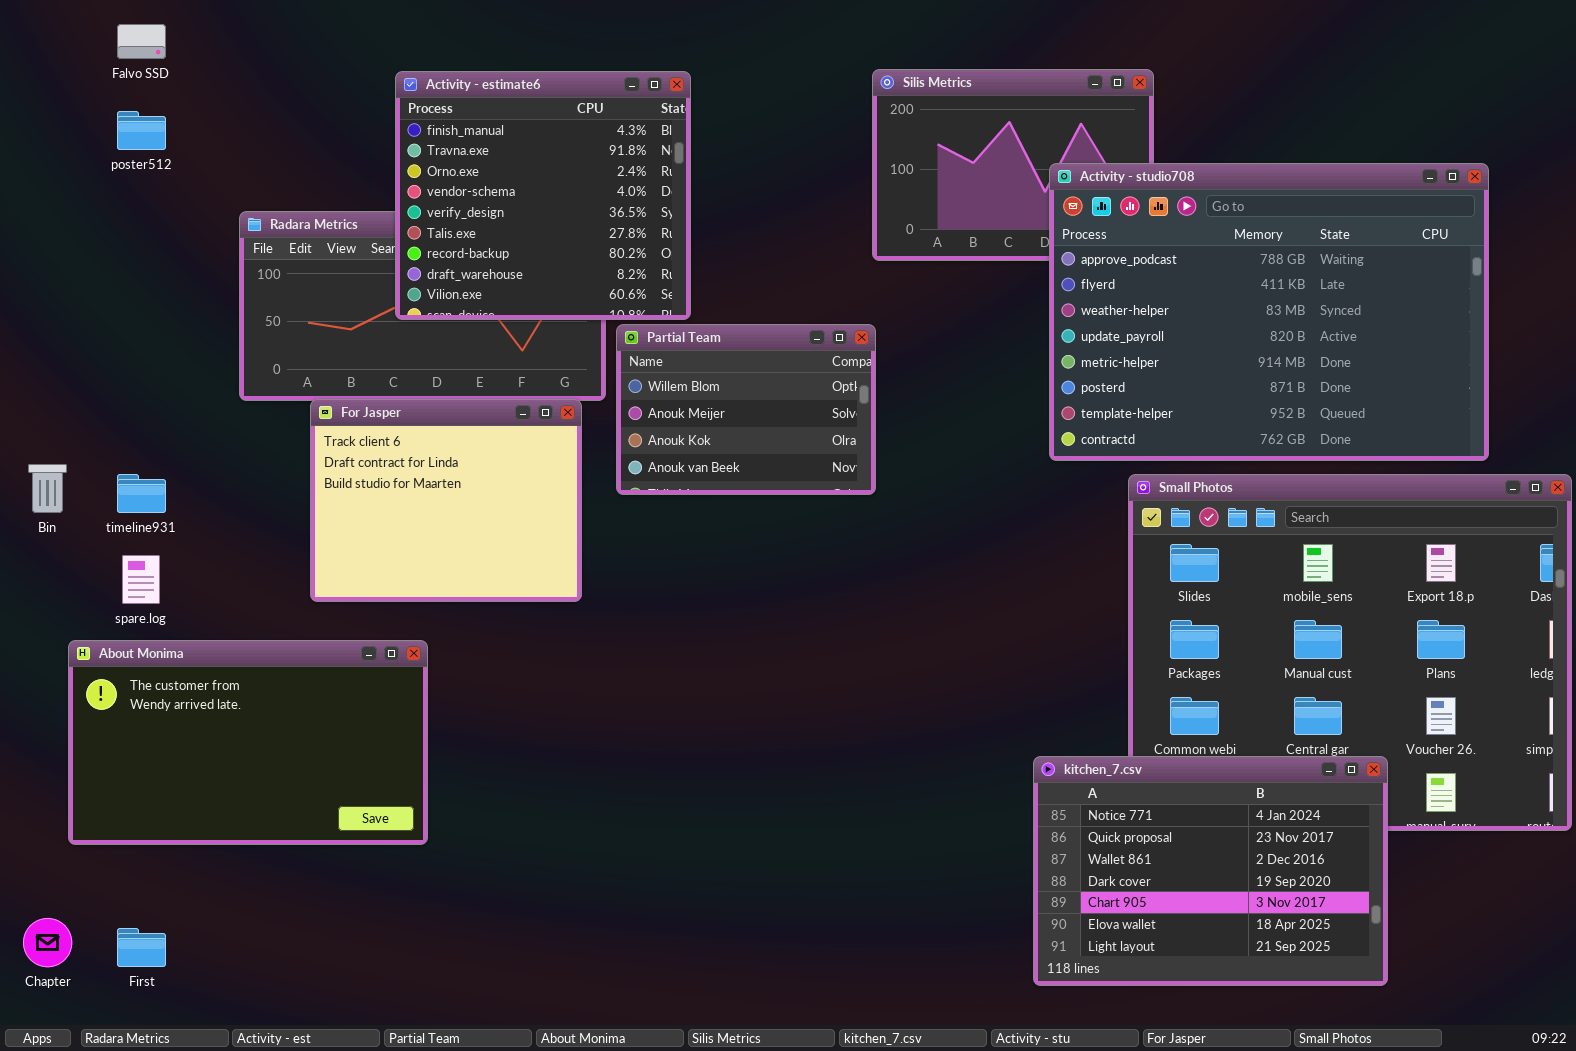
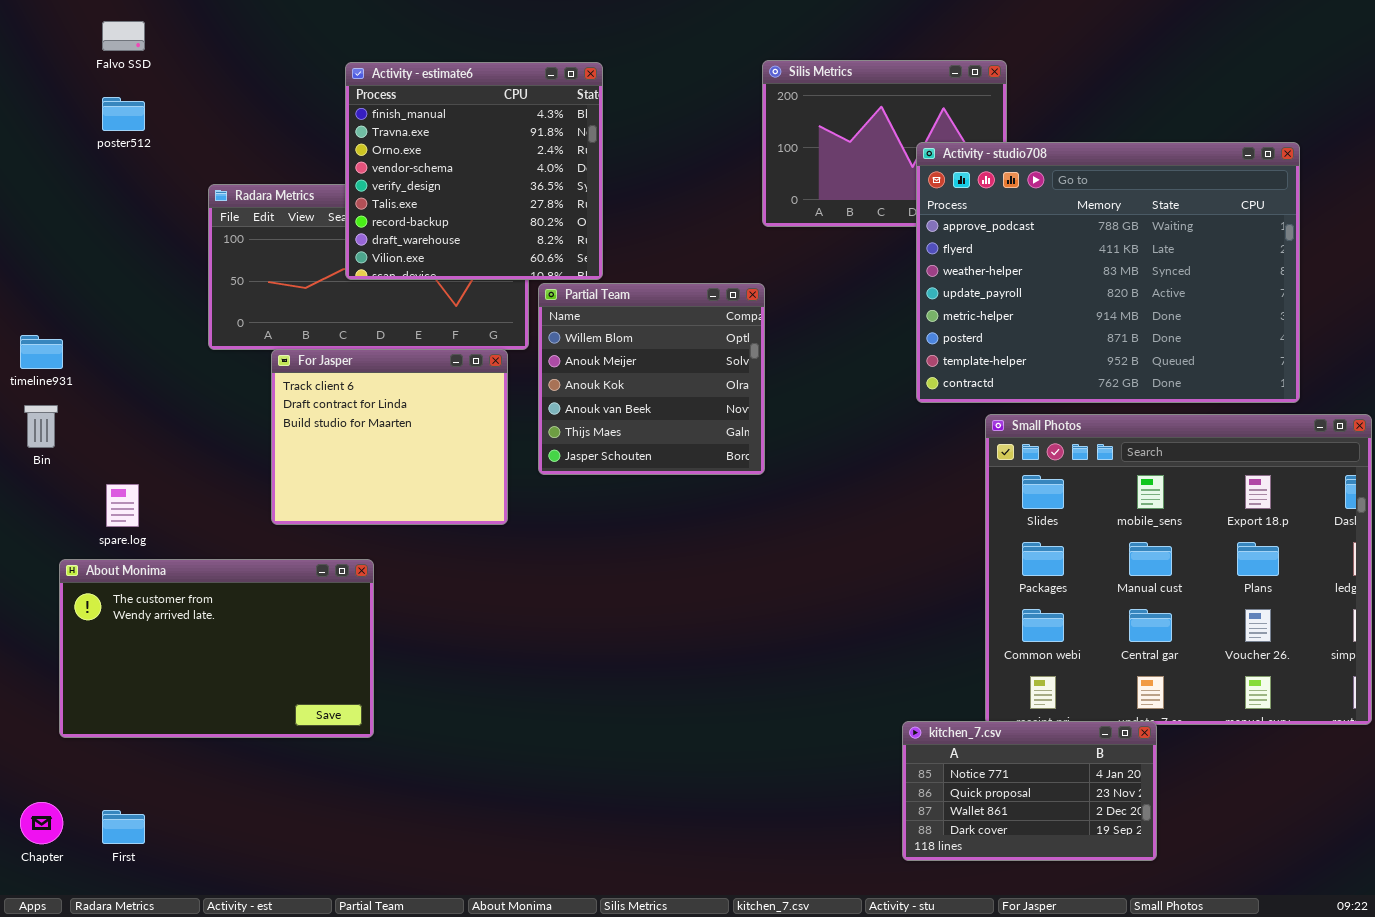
Partial Team: [616,324,876,495] -> [538,283,765,475], resized
timeline931: [117,474,166,513] -> [20,335,63,369], moved
kitchen_7.csv: [1033,756,1388,986] -> [902,721,1157,861], resized

